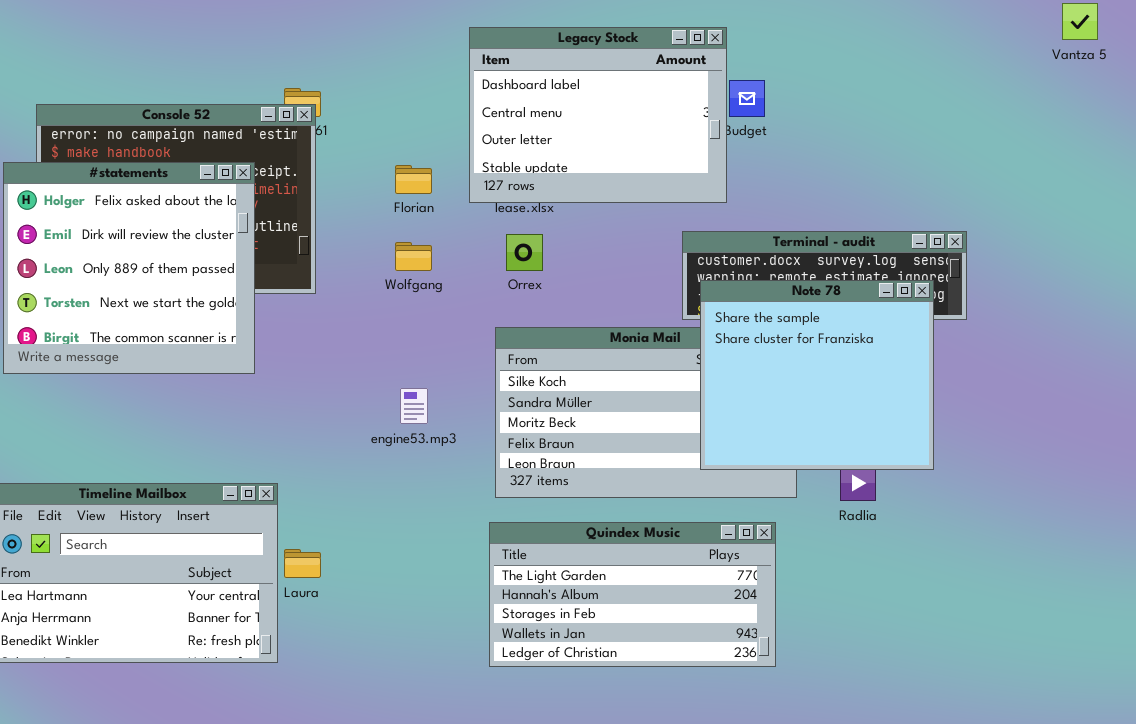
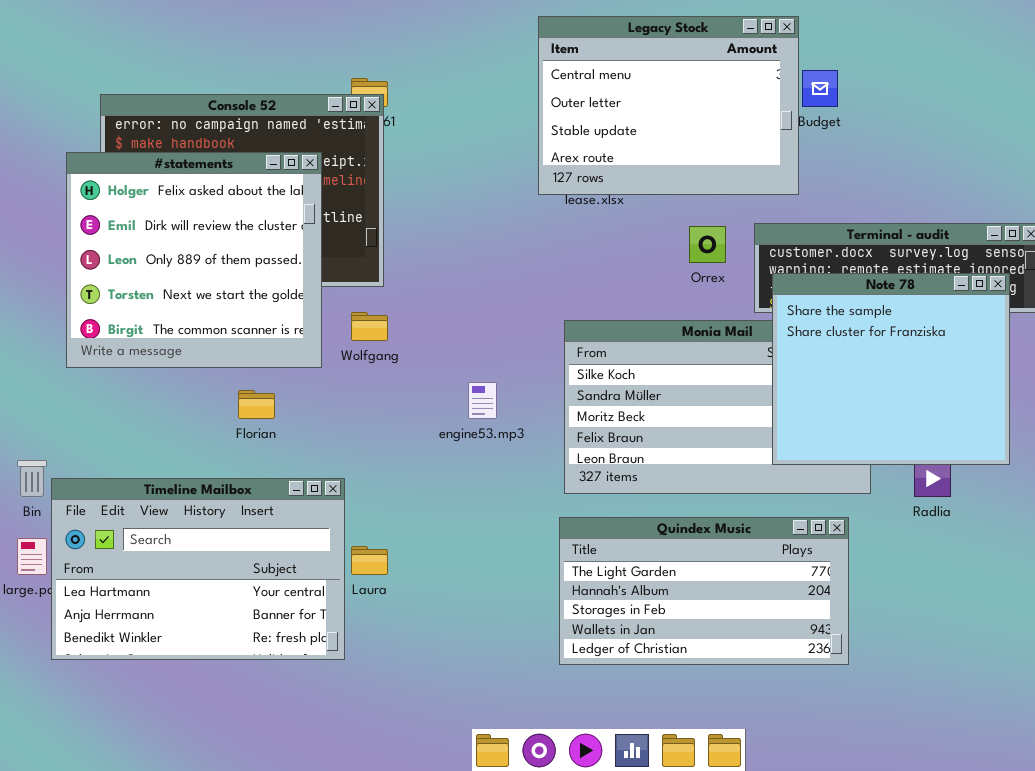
Legacy Stock: [469,27,727,203] -> [538,16,799,195], scrolled down 1 row
Florian: [395,165,432,194] -> [238,390,275,419], moved
Orrex: [506,234,543,271] -> [689,226,726,263], moved
Wolfgang: [395,242,432,271] -> [351,312,388,341], moved

